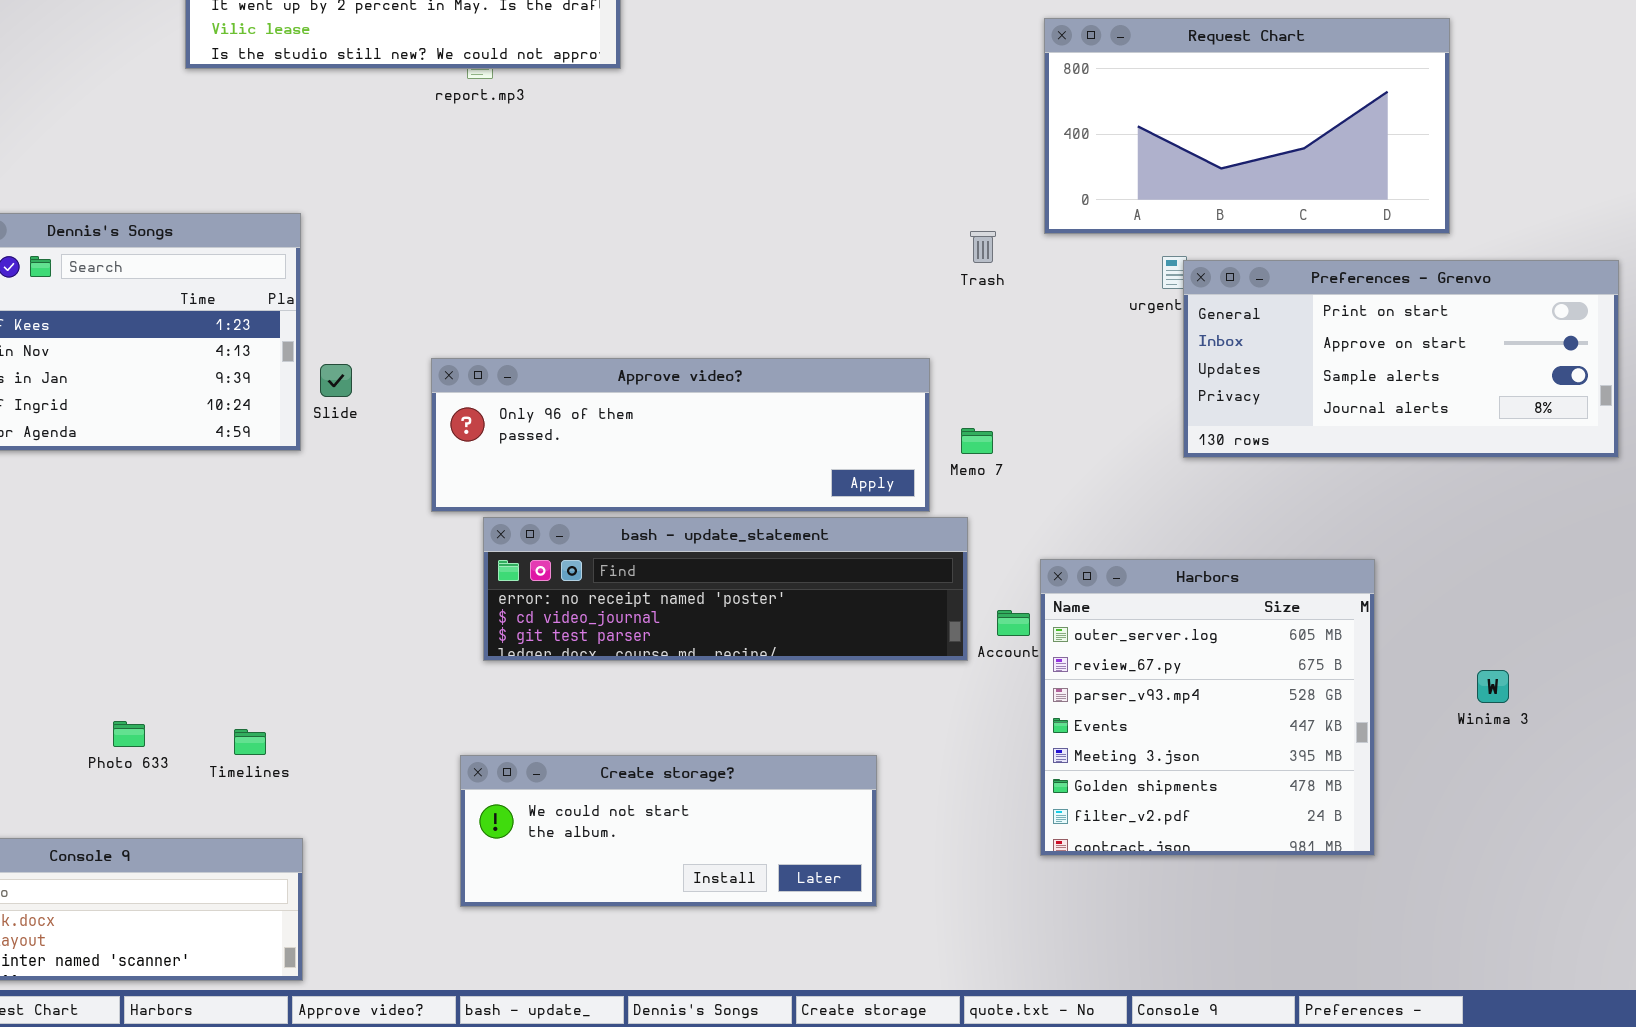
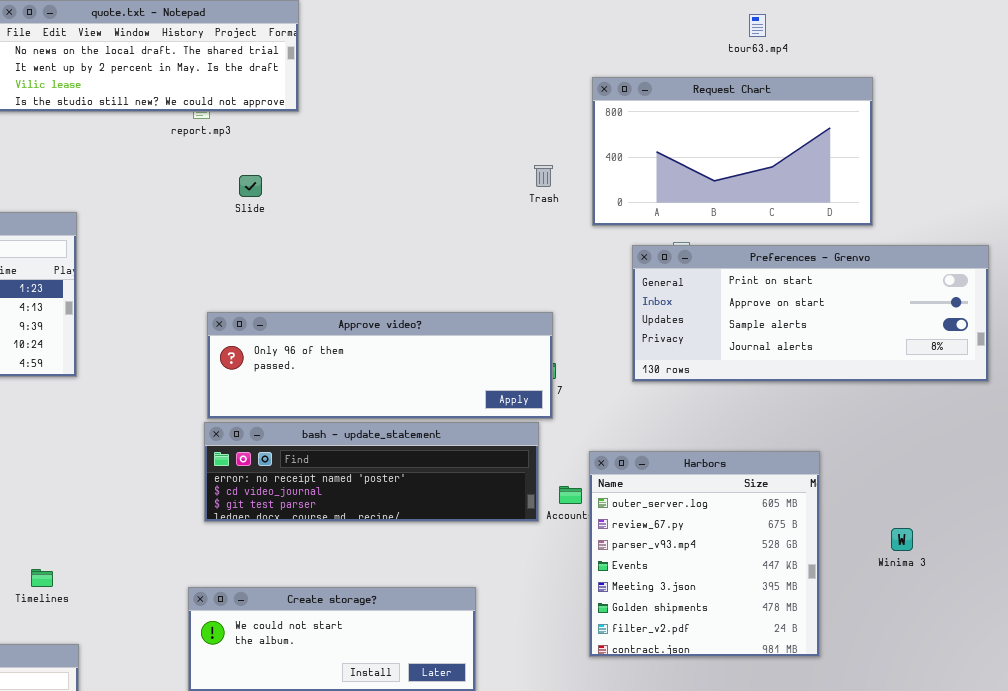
Trash: [970,231,996,263] -> [534,165,553,187], moved
Preferences - Grenvo: [1183,260,1619,458] -> [632,245,989,382], resized
Approve video?: [431,358,930,512] -> [207,312,553,419], moved
Slide: [320,364,352,397] -> [239,175,262,197], moved

